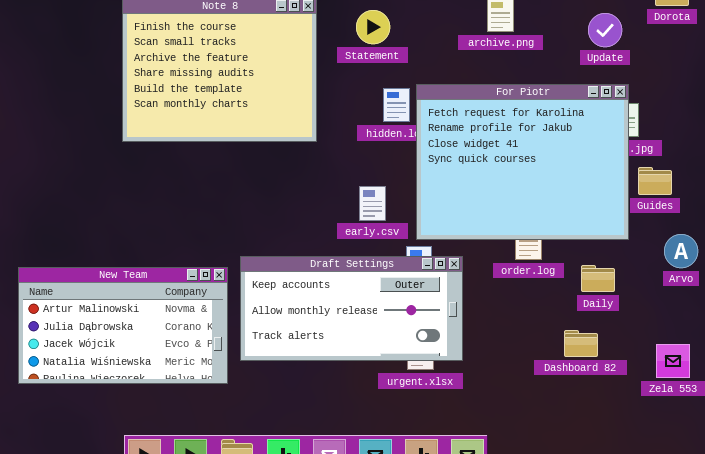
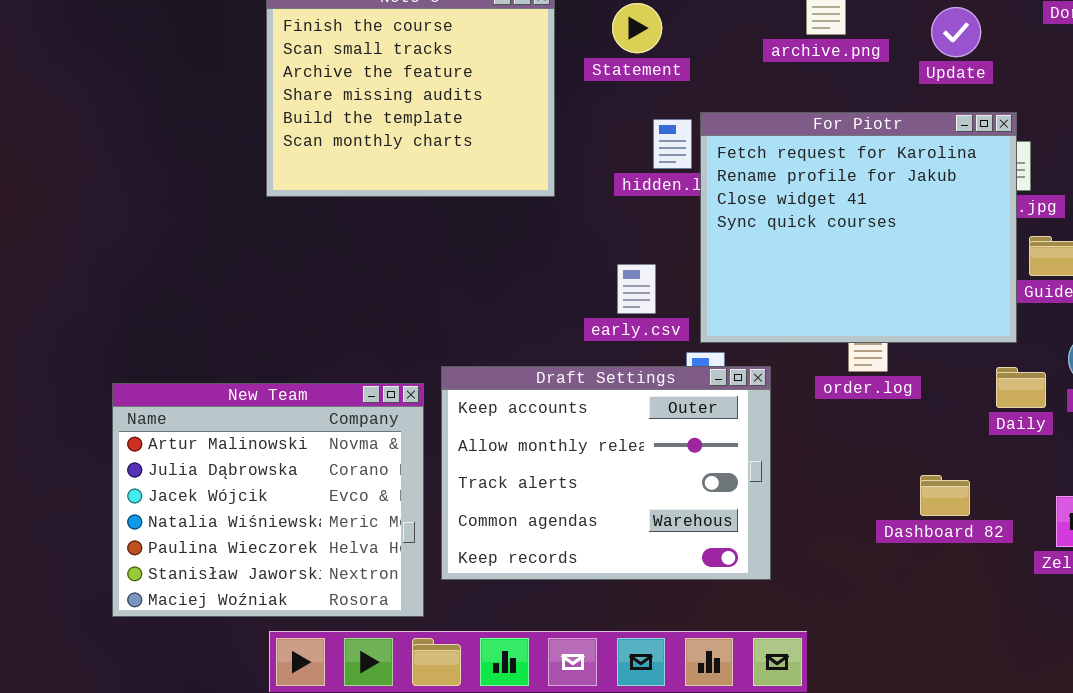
Update: [588,13,622,47] -> [931,7,981,57], moved
Draft Settings: [240,256,463,361] -> [441,366,771,580], resized
Daily: [581,265,615,292] -> [996,367,1046,408], moved
New Team: [18,267,228,384] -> [112,383,424,617], resized

